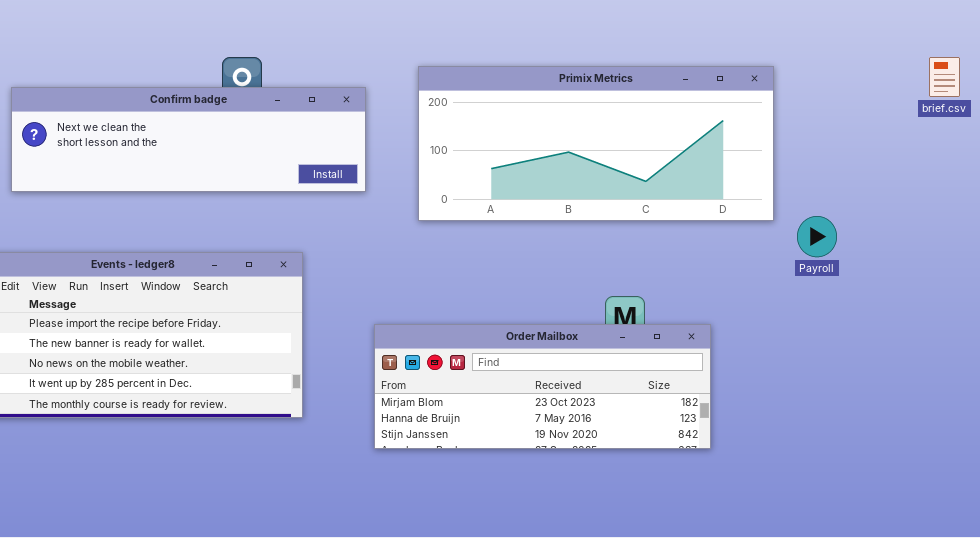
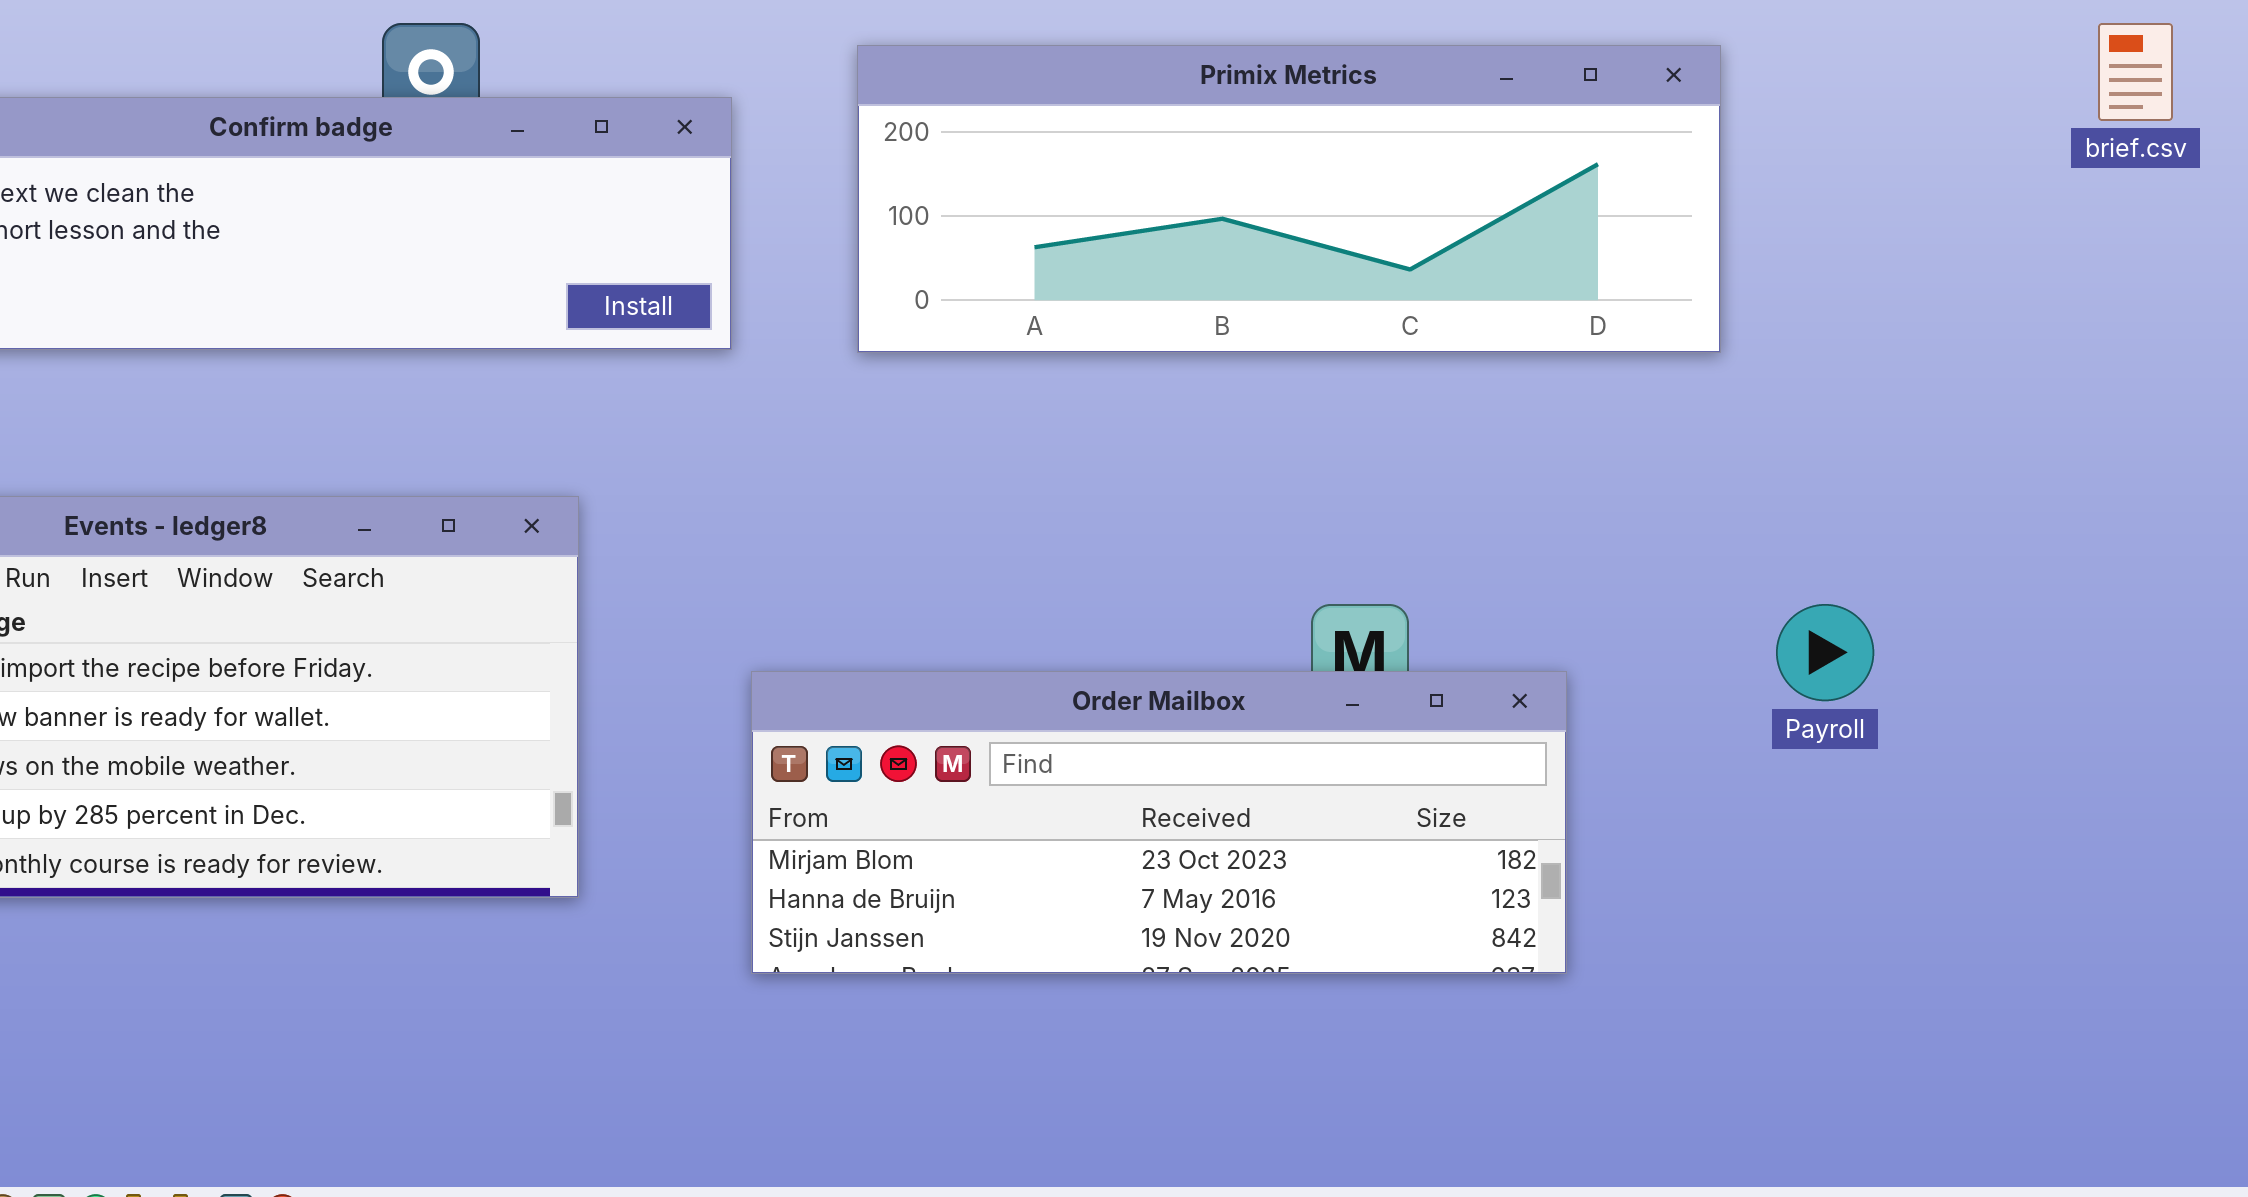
Primix Metrics: [418,66,774,221] -> [857,45,1721,353], resized
Payroll: [797,216,837,257] -> [1776,604,1874,701], moved

